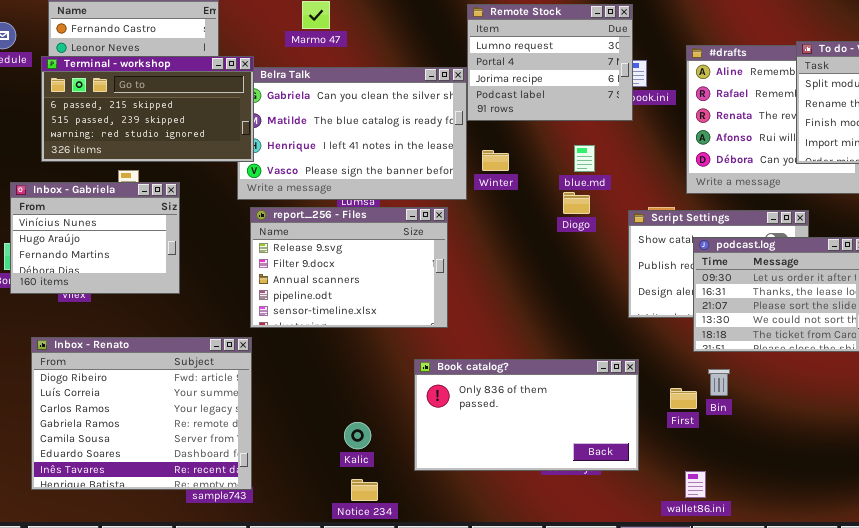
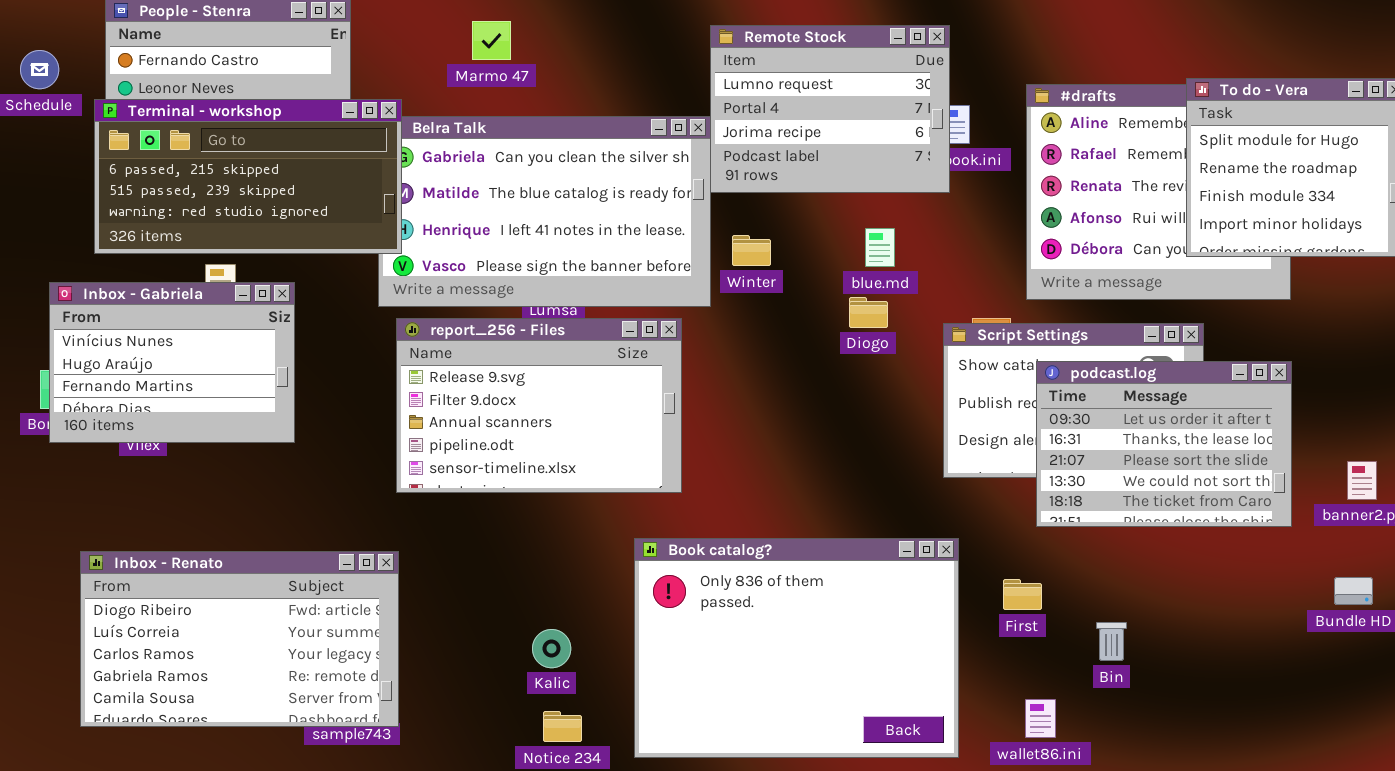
Inbox - Renato: [31,337,252,490] -> [80,551,399,727], resized
Book catalog?: [414,359,639,471] -> [634,538,959,758], resized
Bin: [708,369,730,396] -> [1096,622,1127,661], moved

